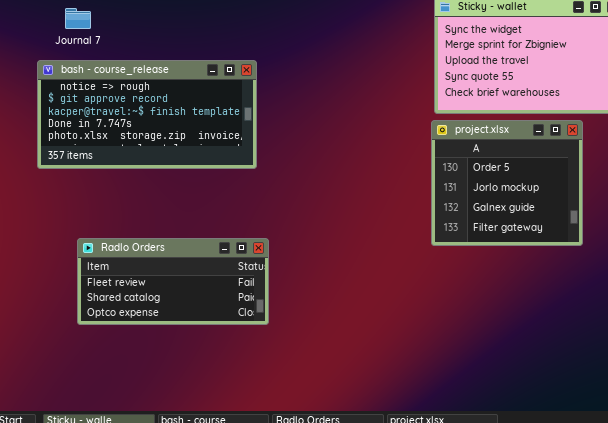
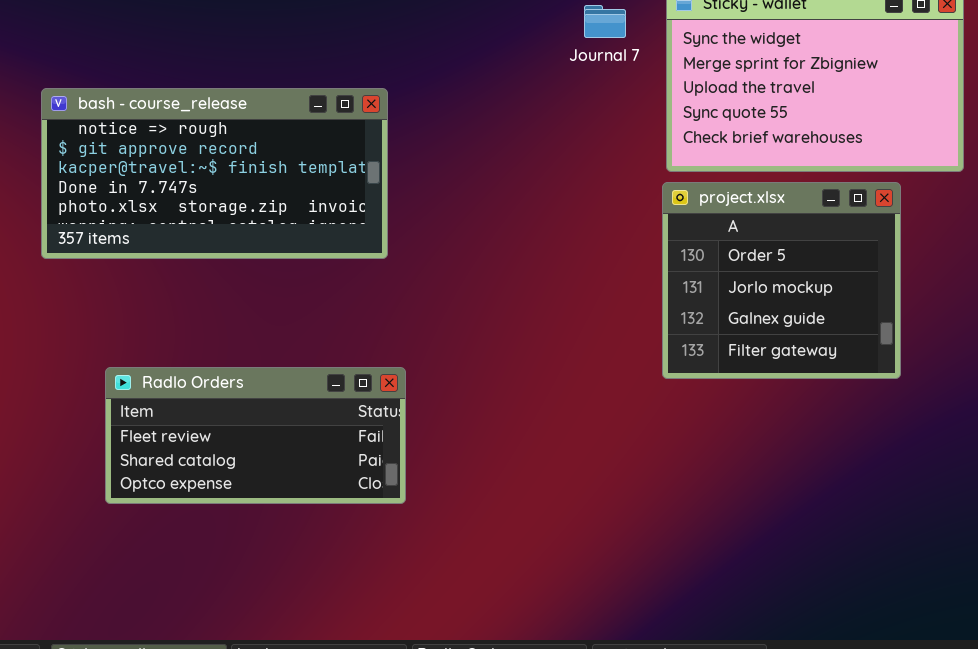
Journal 7: [65,8,91,29] -> [584,5,626,38], moved

